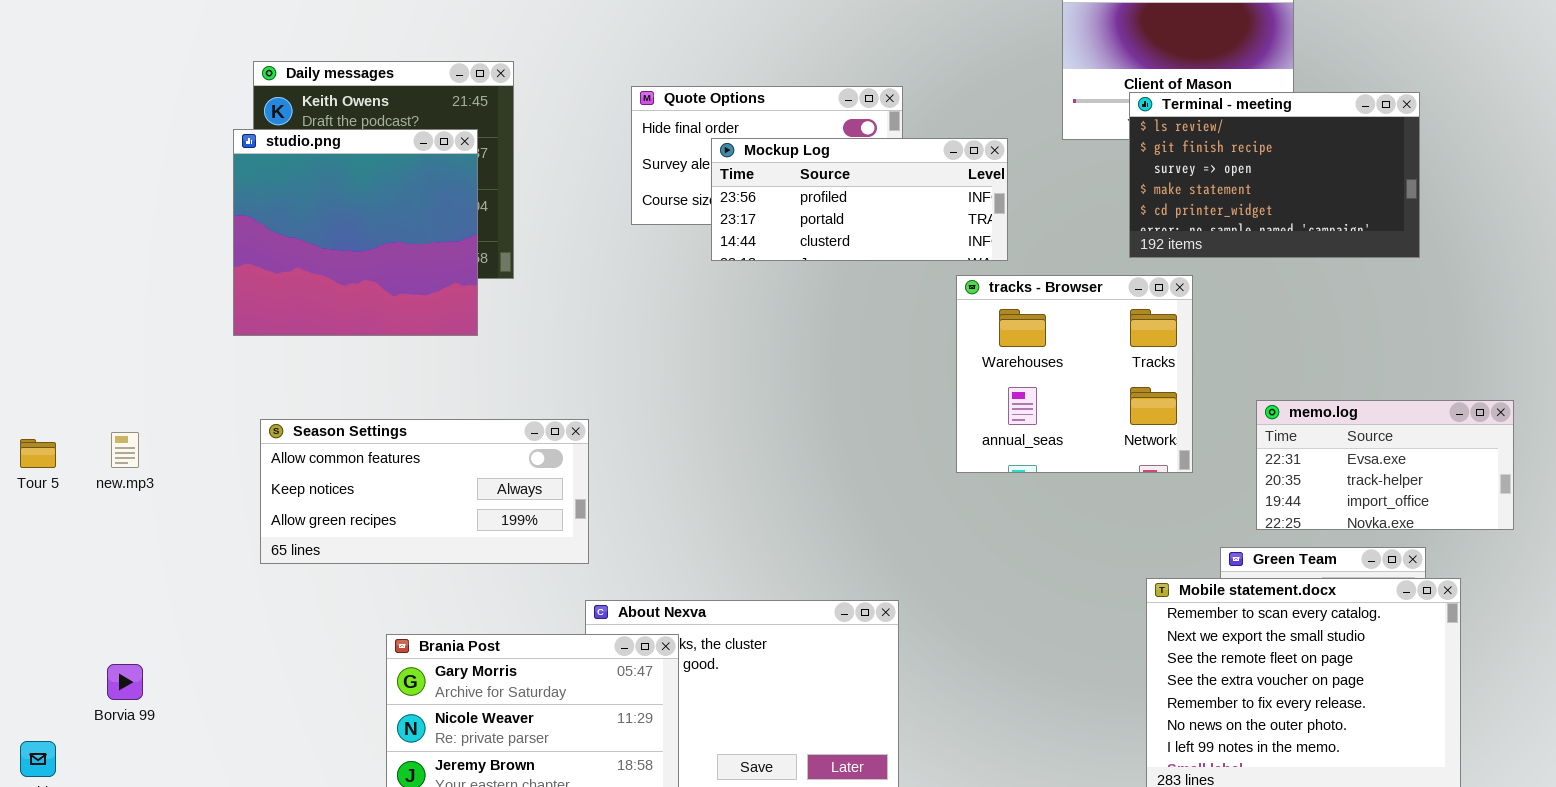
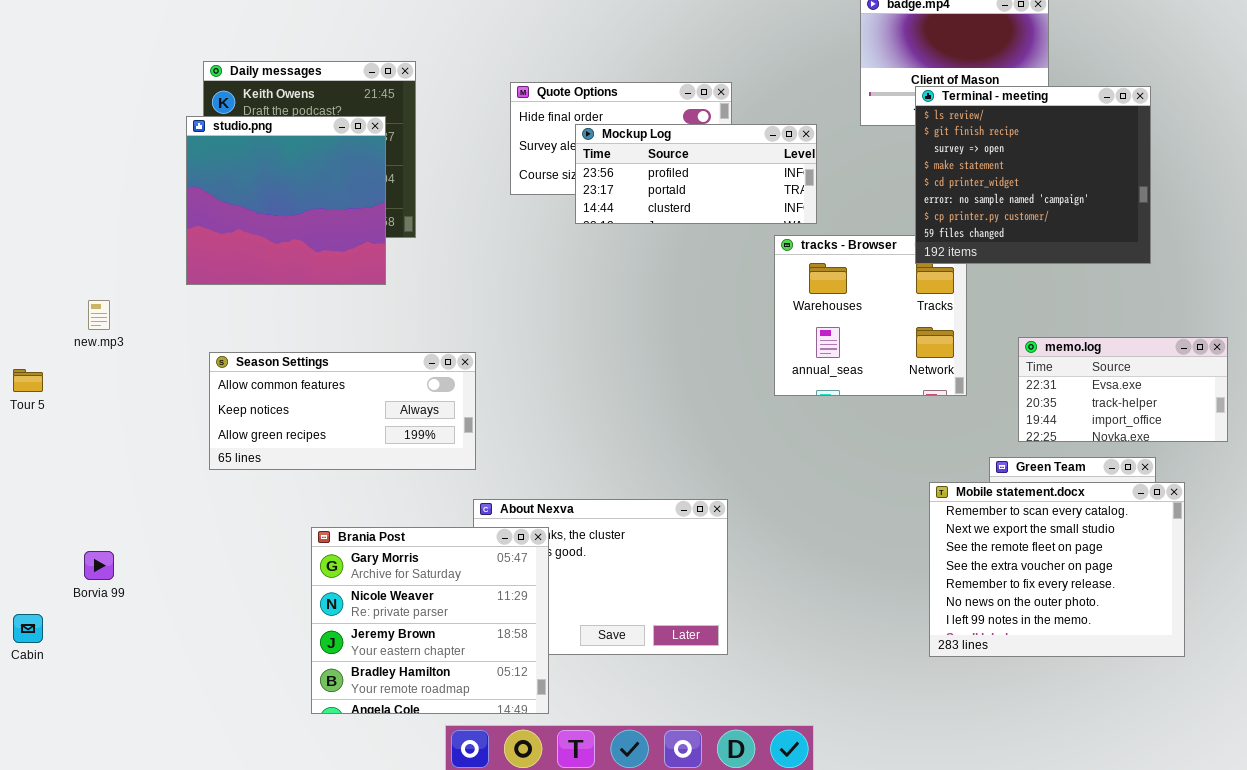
Terminal - meeting: [1129,92,1420,258] -> [915,86,1151,264], resized
new.mp3: [111,432,139,468] -> [88,300,110,330], moved

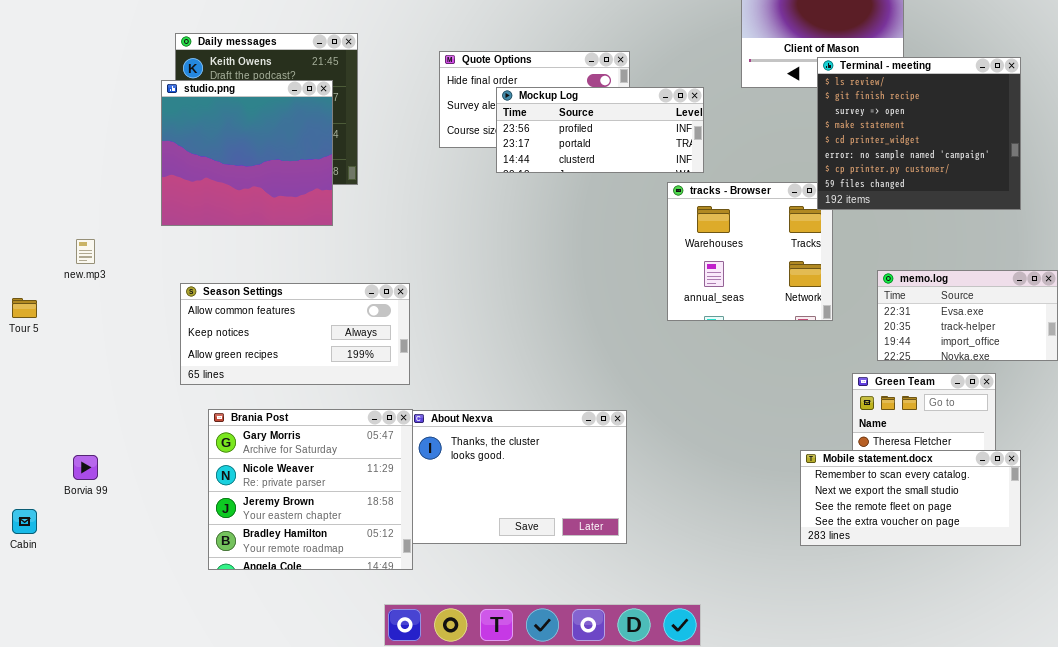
Terminal - meeting: [915,86,1151,264] -> [817,57,1021,210], moved
Mobile statement.docx: [929,482,1185,657] -> [800,450,1021,546], resized
Brania Post: [311,527,549,714] -> [208,409,413,570], moved

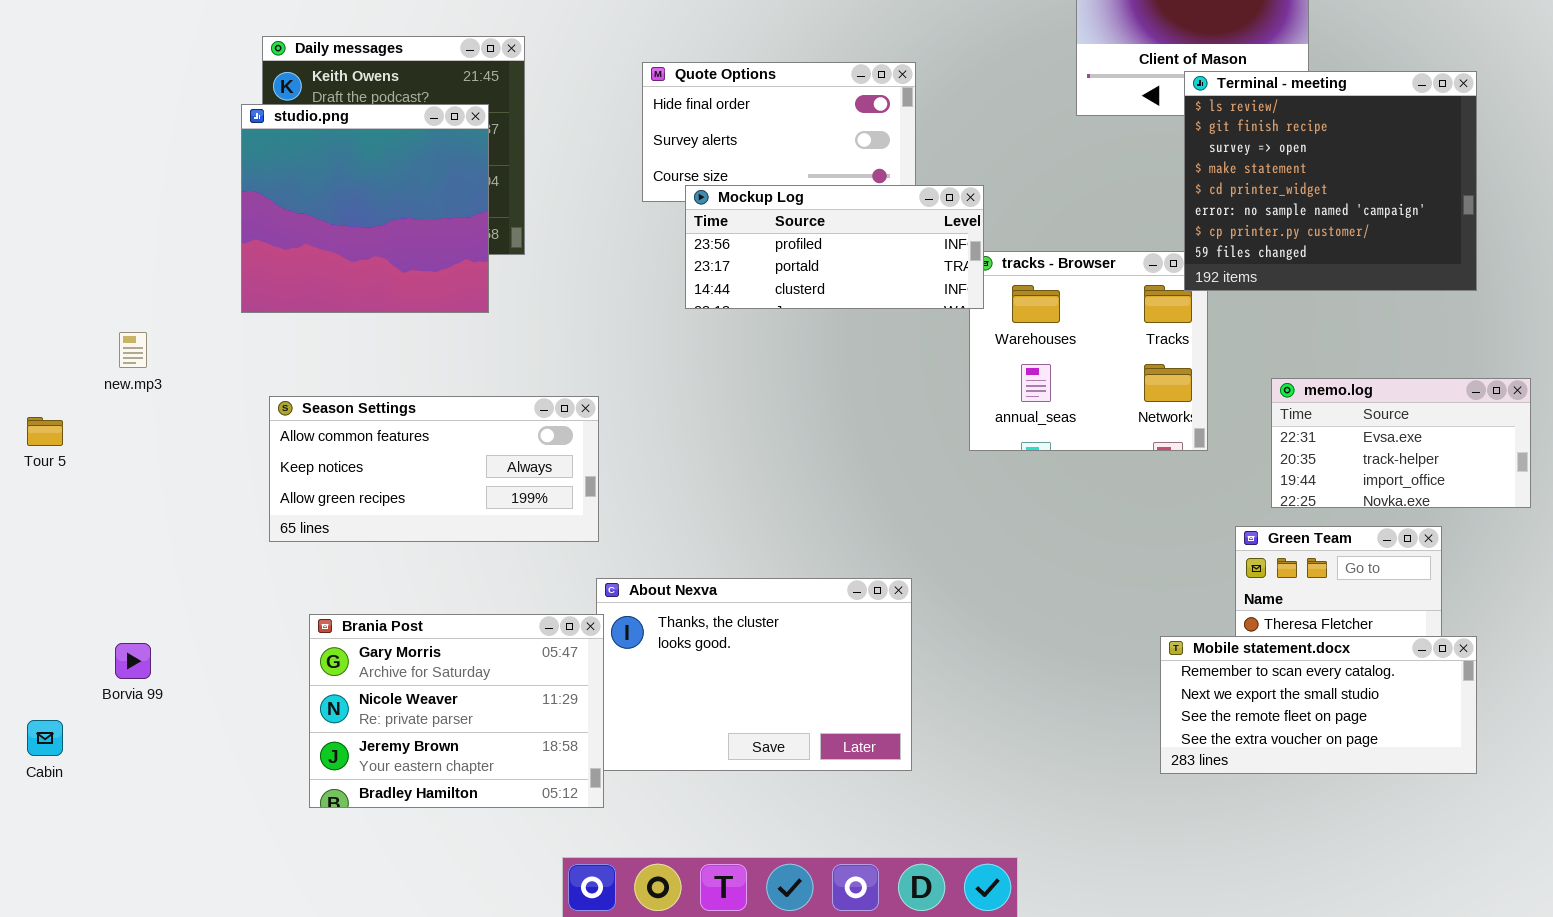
Mockup Log: [496,87,704,173] -> [685,185,984,309], moved
Brania Post: [208,409,413,570] -> [309,614,604,808], resized

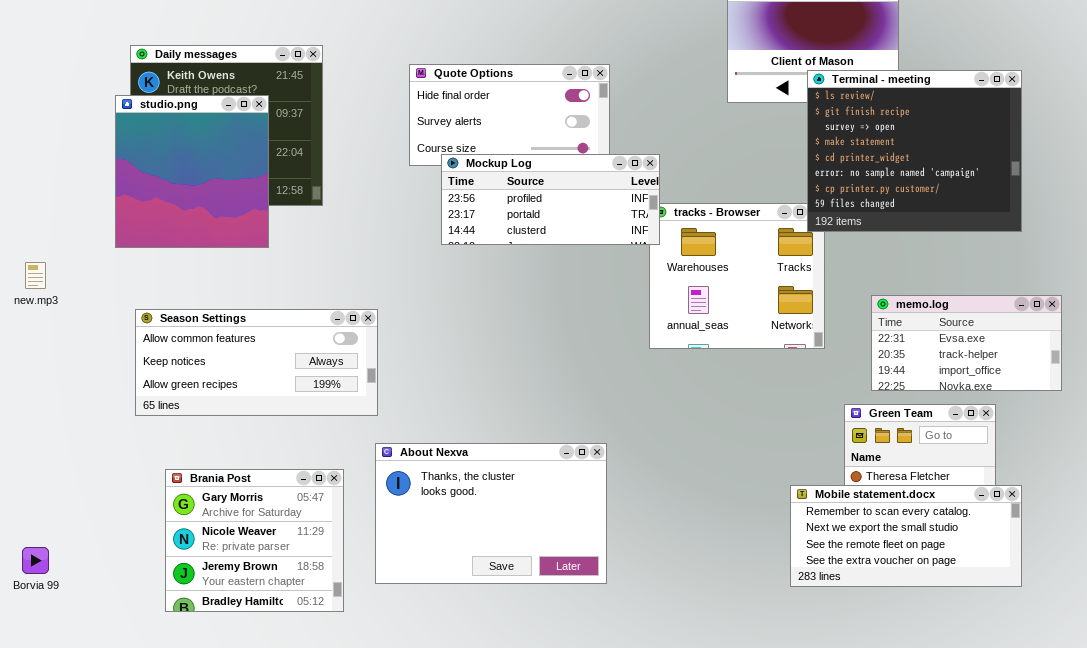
studio.png: [241,104,489,313] -> [115,95,269,248], resized
Brania Post: [309,614,604,808] -> [165,469,344,612], resized
Borvia 99: [115,643,151,679] -> [22,547,49,574], moved

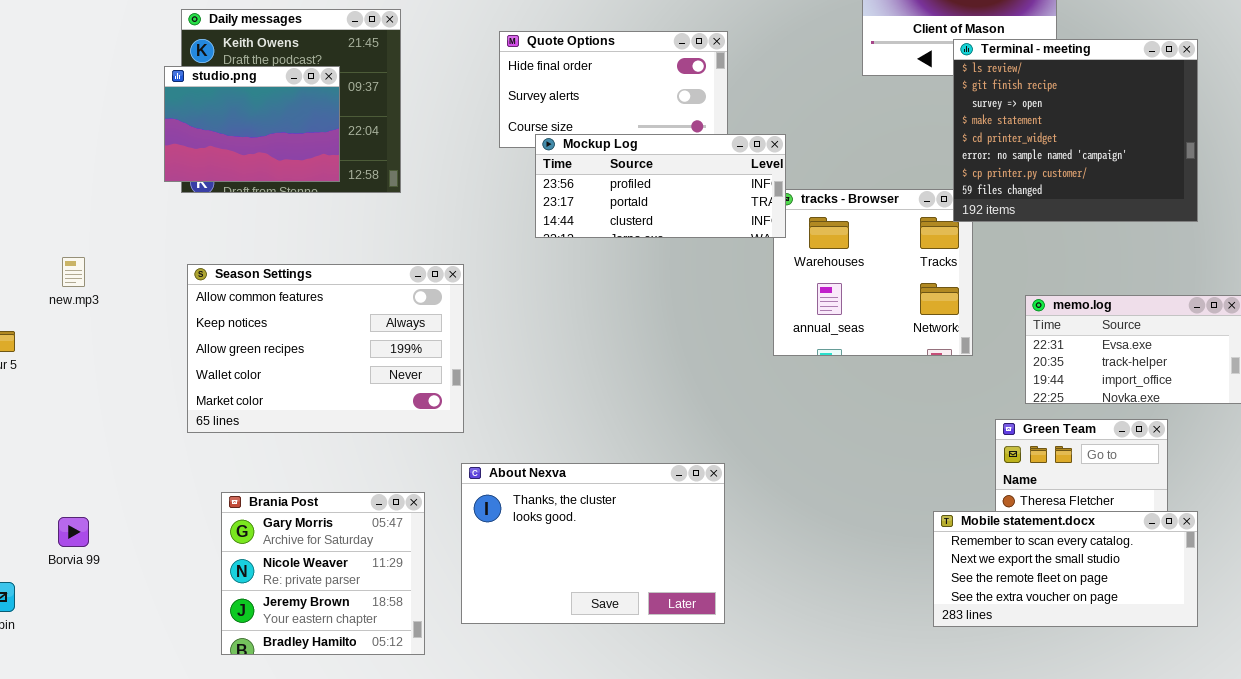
studio.png: [115,95,269,248] -> [164,66,340,182], resized
Season Settings: [135,309,378,416] -> [187,264,464,433], resized
Borvia 99: [22,547,49,574] -> [58,517,89,547], moved

